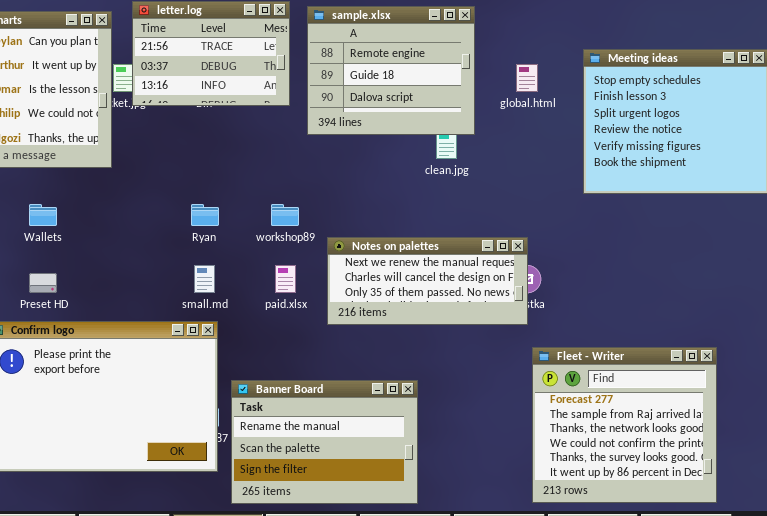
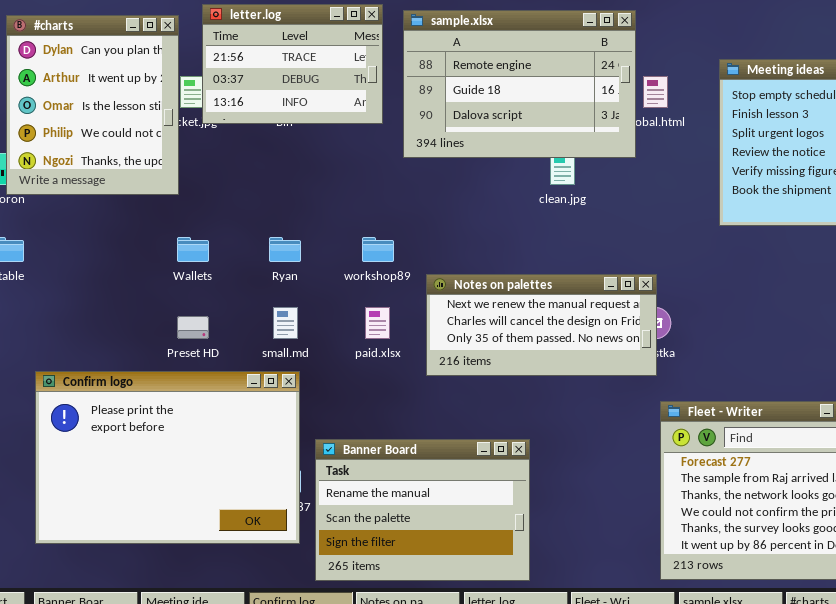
sample.xlsx: [307,6,475,135] -> [403,10,636,158], resized
Wallets: [29,204,57,226] -> [177,237,209,262], moved
Preset HD: [29,273,57,293] -> [177,316,209,339], moved

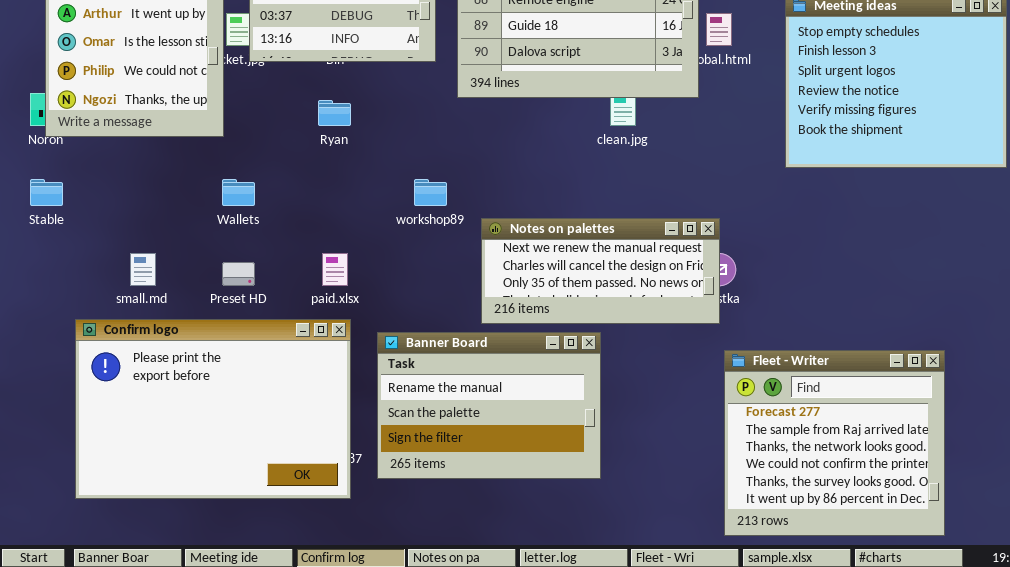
Ryan: [269,237,301,262] -> [318,100,351,126], moved
small.md: [273,307,298,339] -> [130,253,156,286], moved
paid.xlsx: [365,307,390,339] -> [322,253,348,286], moved
Banner Board: [315,439,530,581] -> [377,332,601,479], moved

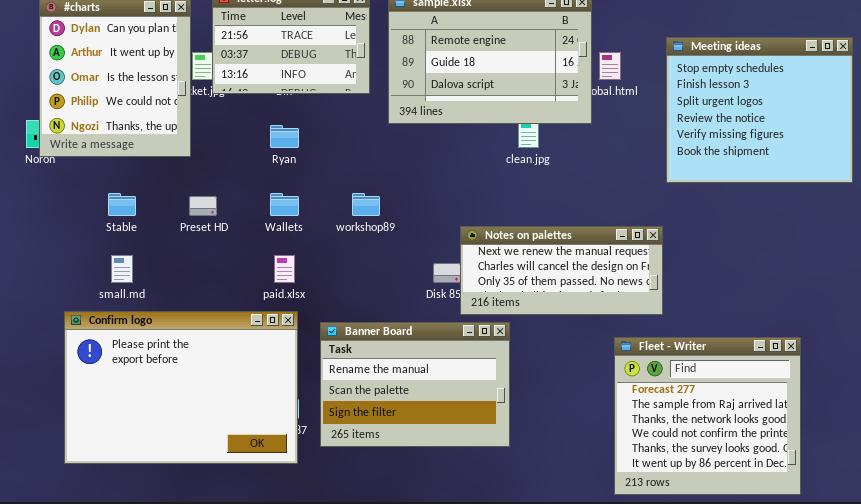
Stable: [30,179,63,206] -> [108,193,136,216], moved
Wallets: [222,179,255,206] -> [270,193,299,216], moved
Notes on palettes: [481,218,720,324] -> [460,226,663,315], moved
Preset HD: [222,262,255,286] -> [189,196,217,216], moved

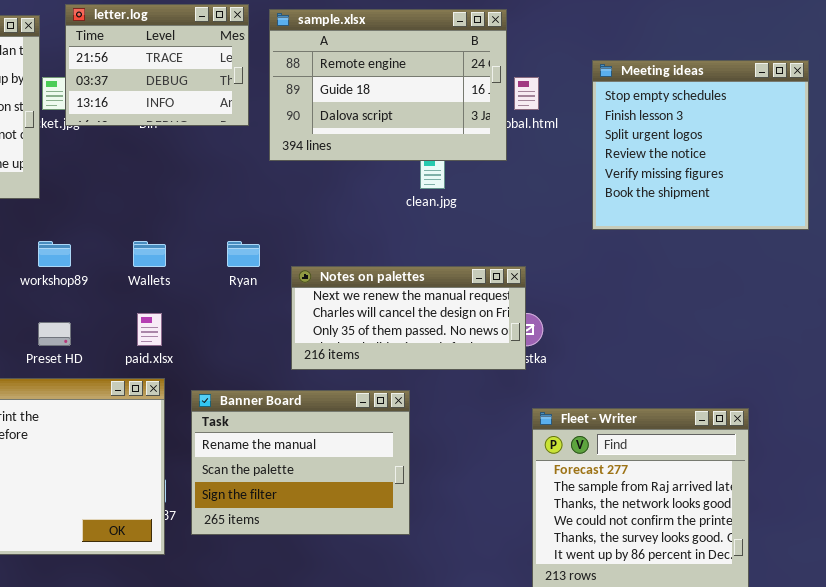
Ryan: [270,125,299,148] -> [227,241,260,267], moved
workshop89: [352,193,380,216] -> [38,241,71,267], moved
Preset HD: [189,196,217,216] -> [38,322,71,346], moved
Notes on palettes: [460,226,663,315] -> [291,266,526,370], moved

